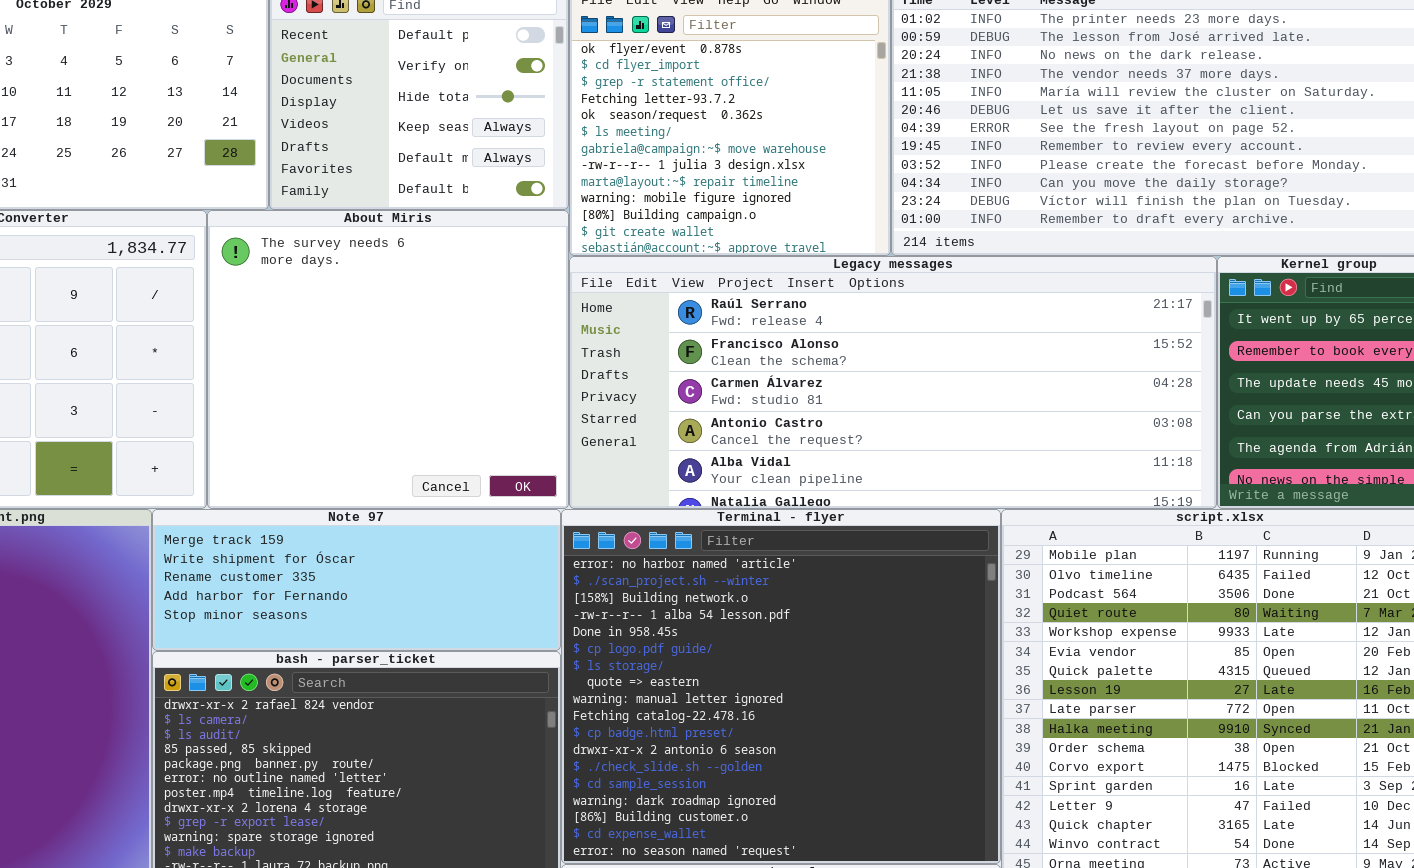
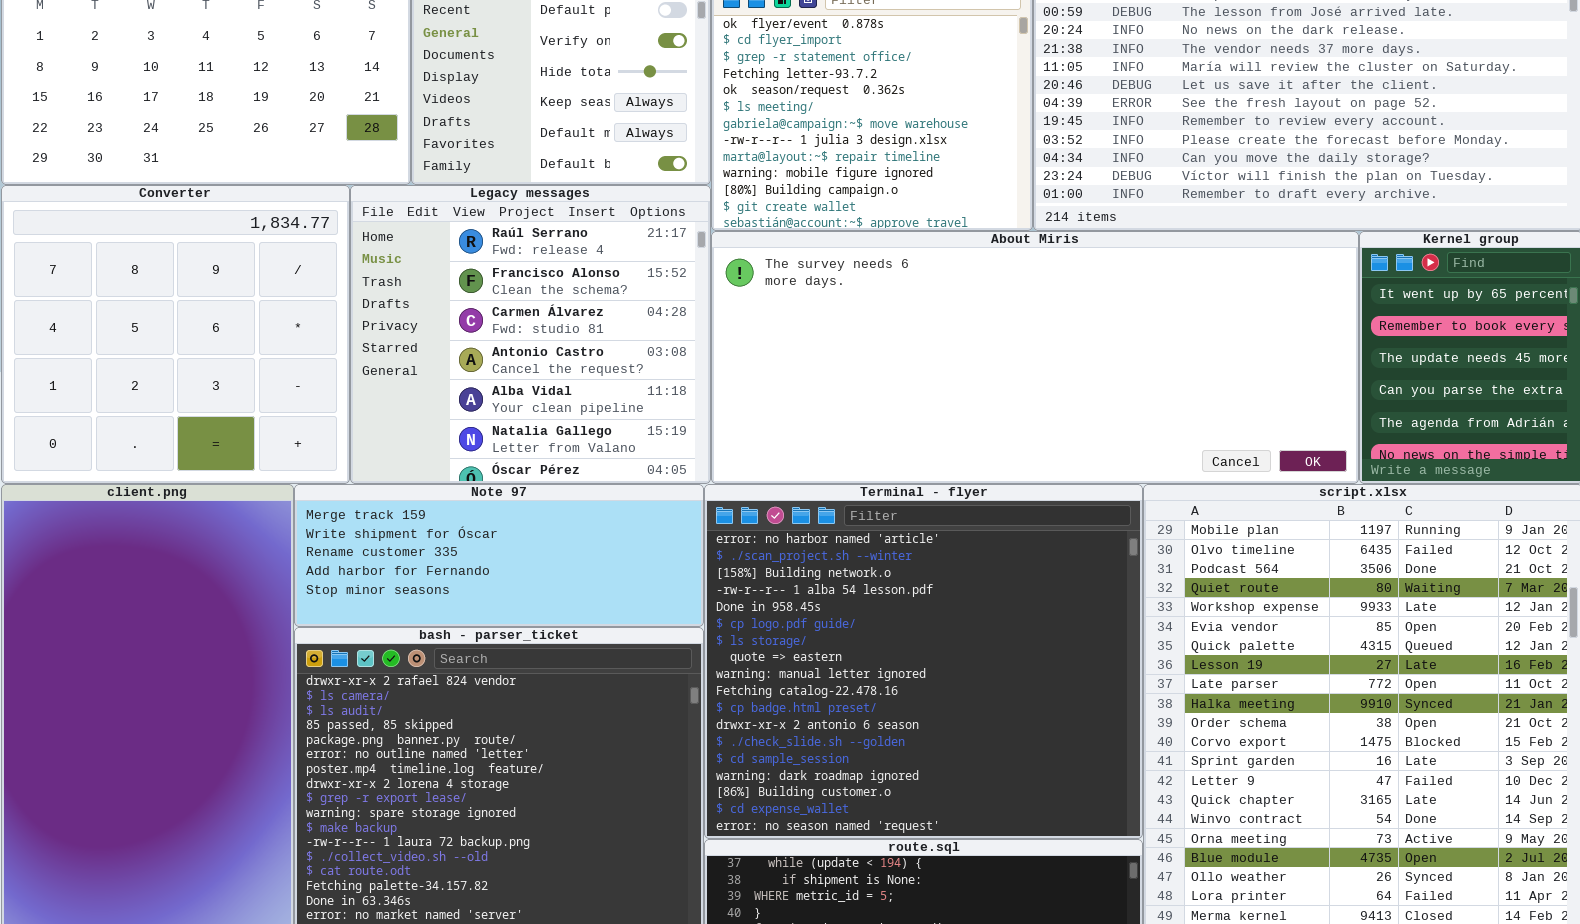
About Miris: [207,210,569,509] -> [711,231,1359,484], moved, resized
Legacy messages: [569,256,1217,509] -> [350,185,711,484], moved, resized

